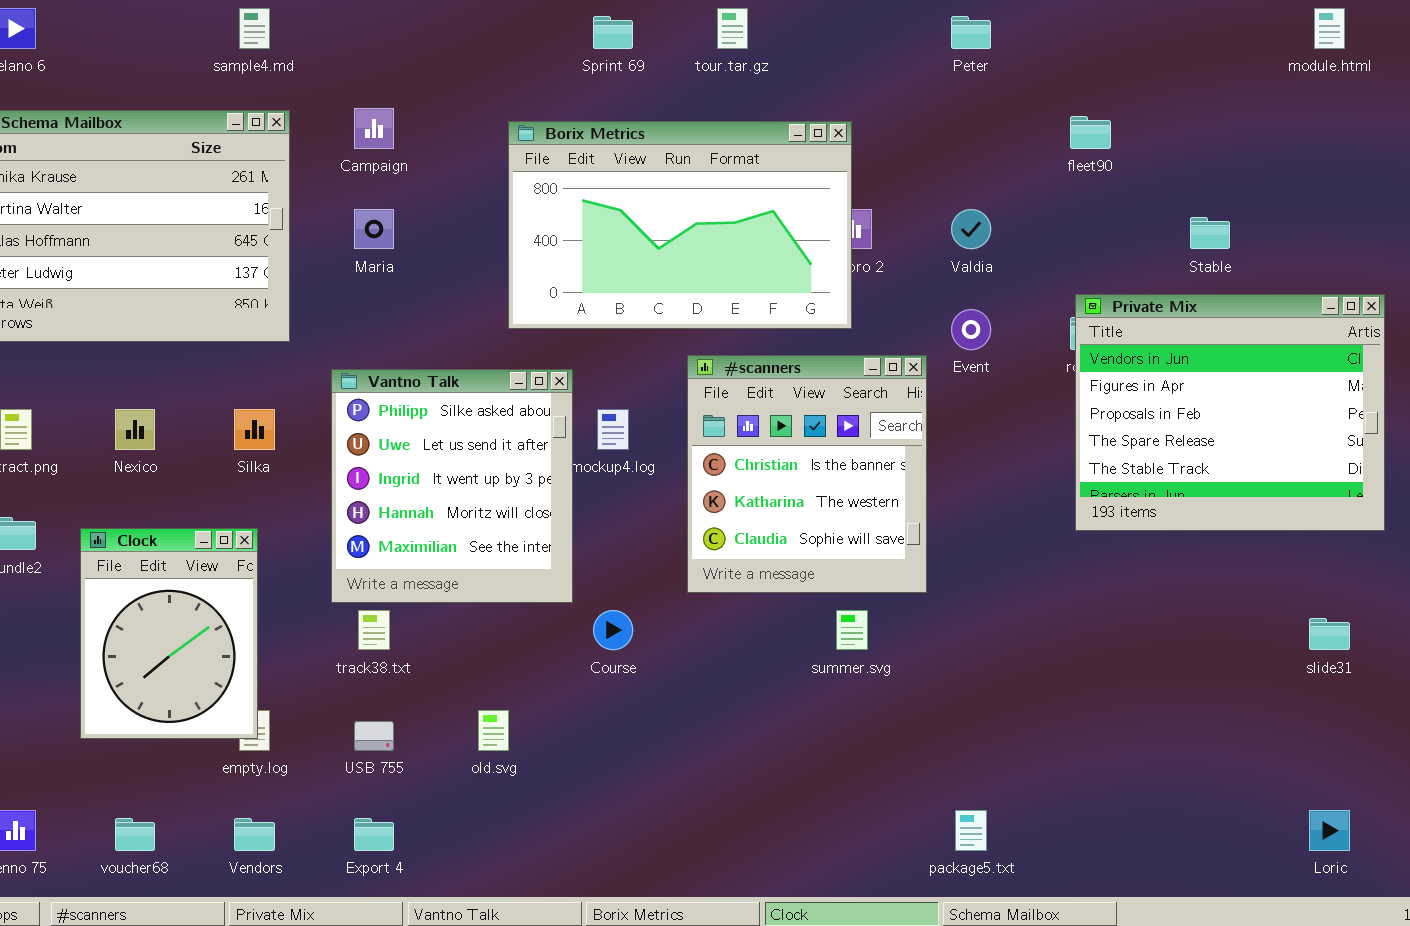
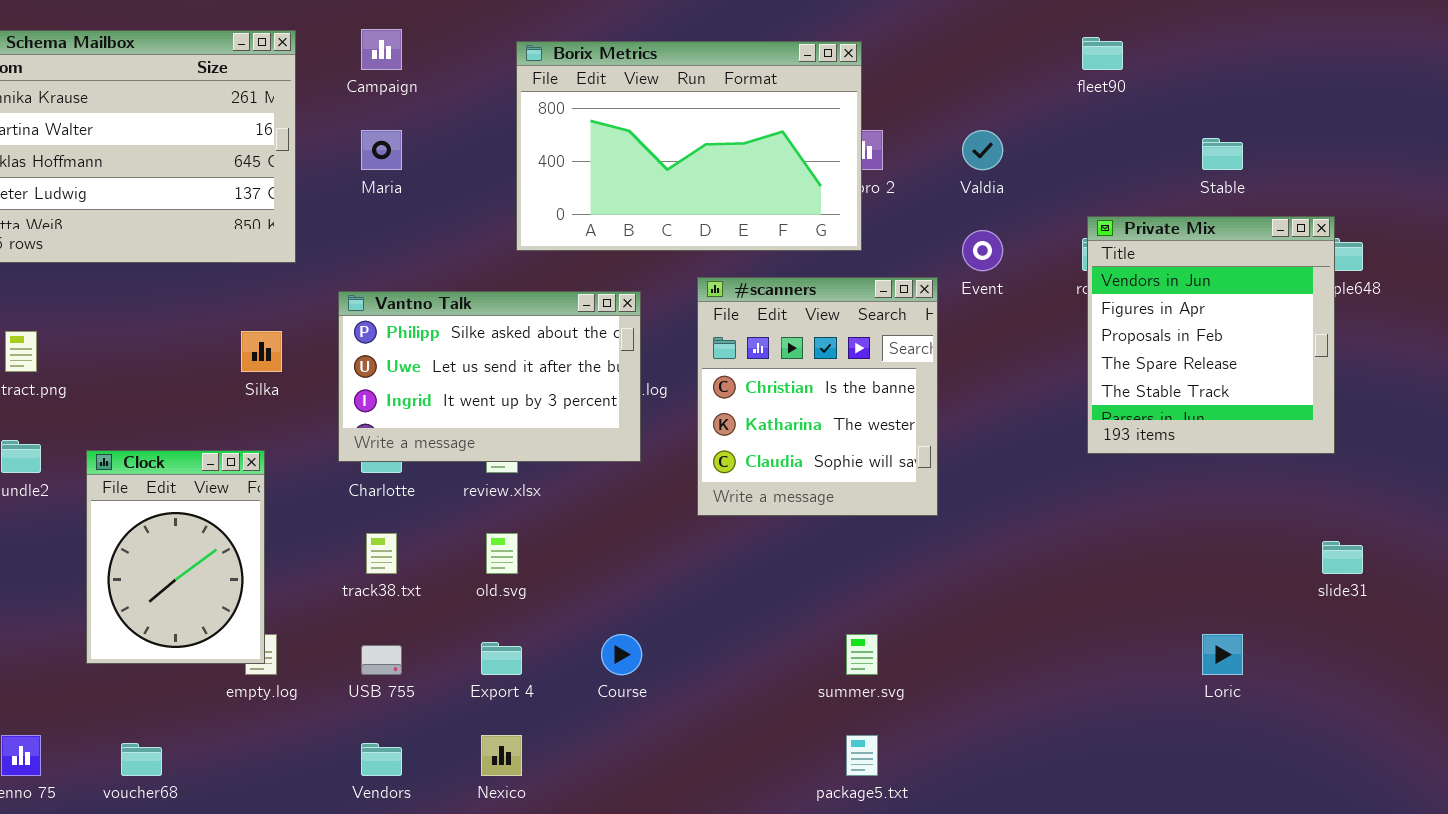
Private Mix: [1075,294,1385,531] -> [1087,216,1335,454], resized
Vantno Talk: [331,369,573,603] -> [338,291,641,462], resized
Nexico: [115,409,155,450] -> [481,735,522,776], moved
Course: [593,610,633,650] -> [601,634,642,675], moved
summer.svg: [836,610,868,650] -> [846,634,878,675], moved
old.svg: [478,710,509,751] -> [486,533,518,574], moved
package5.txt: [955,810,987,851] -> [846,735,878,776], moved
Loric: [1309,810,1350,851] -> [1202,634,1243,675], moved
Vendors: [234,818,275,851] -> [361,743,402,776], moved
Export 4: [354,818,394,851] -> [481,642,522,675], moved

